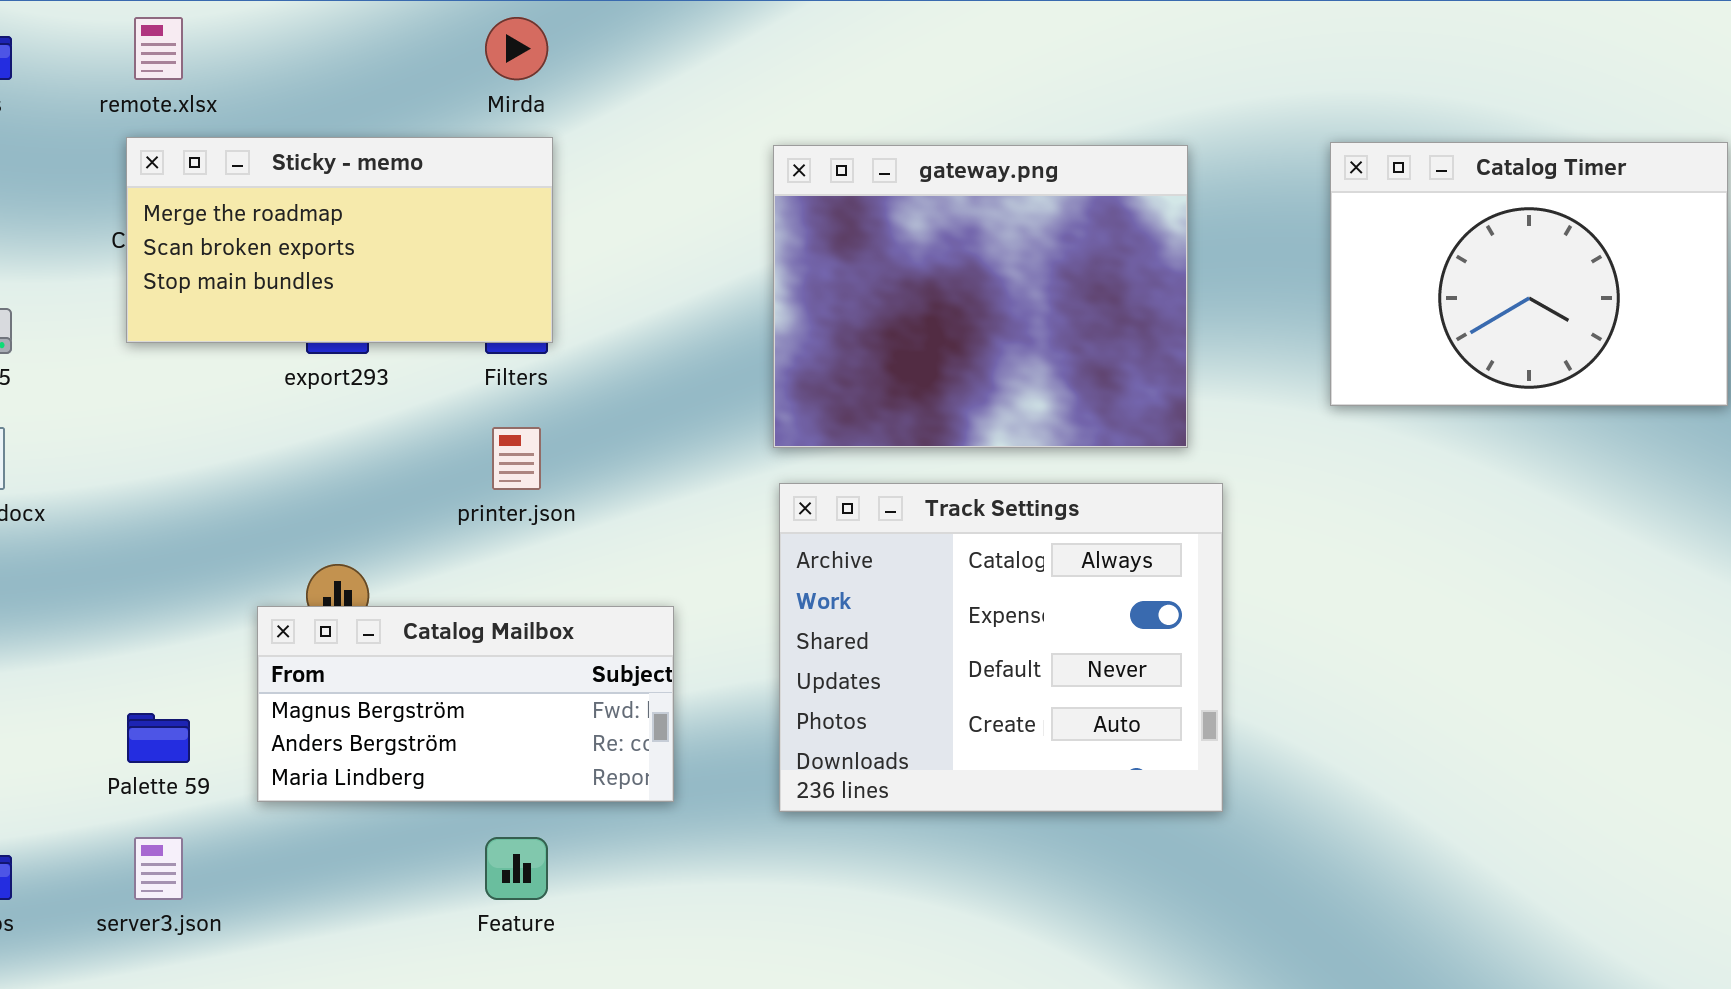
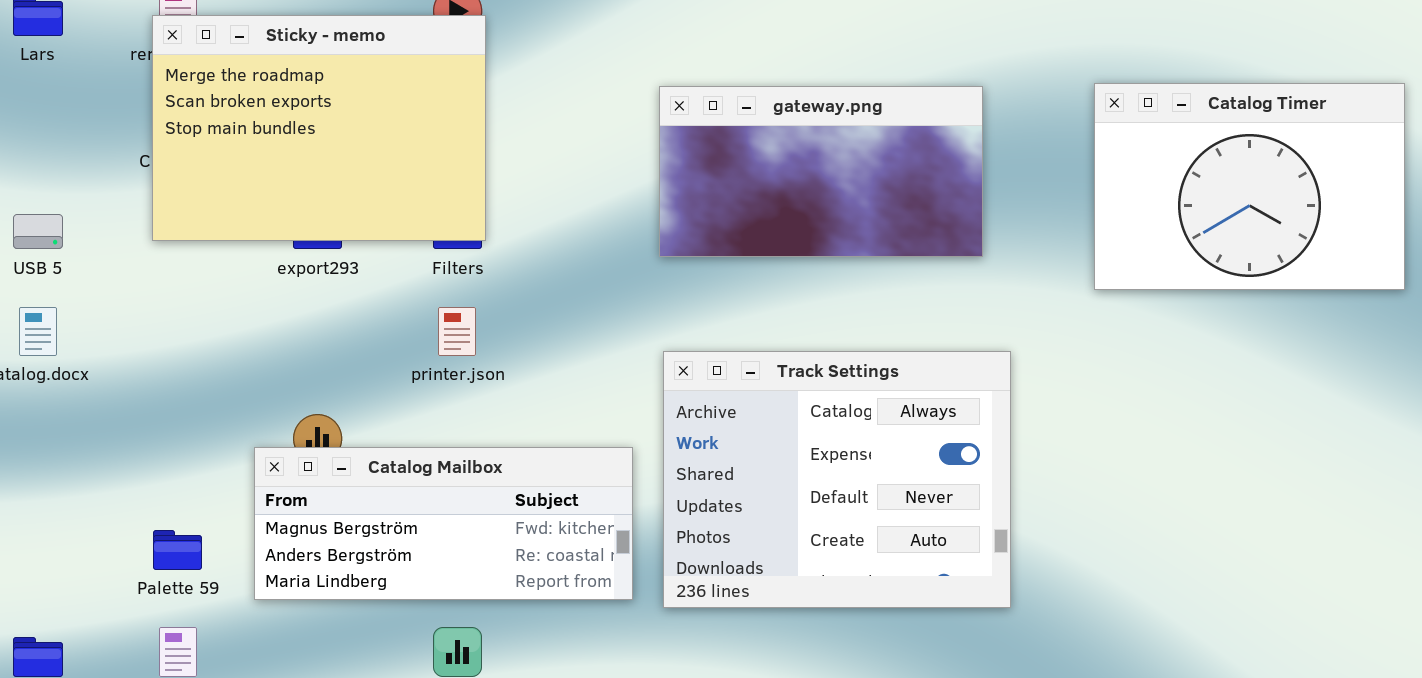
Sticky - memo: [126,137,553,343] -> [152,15,486,241], resized
gateway.png: [773,145,1188,448] -> [659,86,983,257], resized
Catalog Mailbox: [257,606,674,802] -> [254,447,633,600], resized

